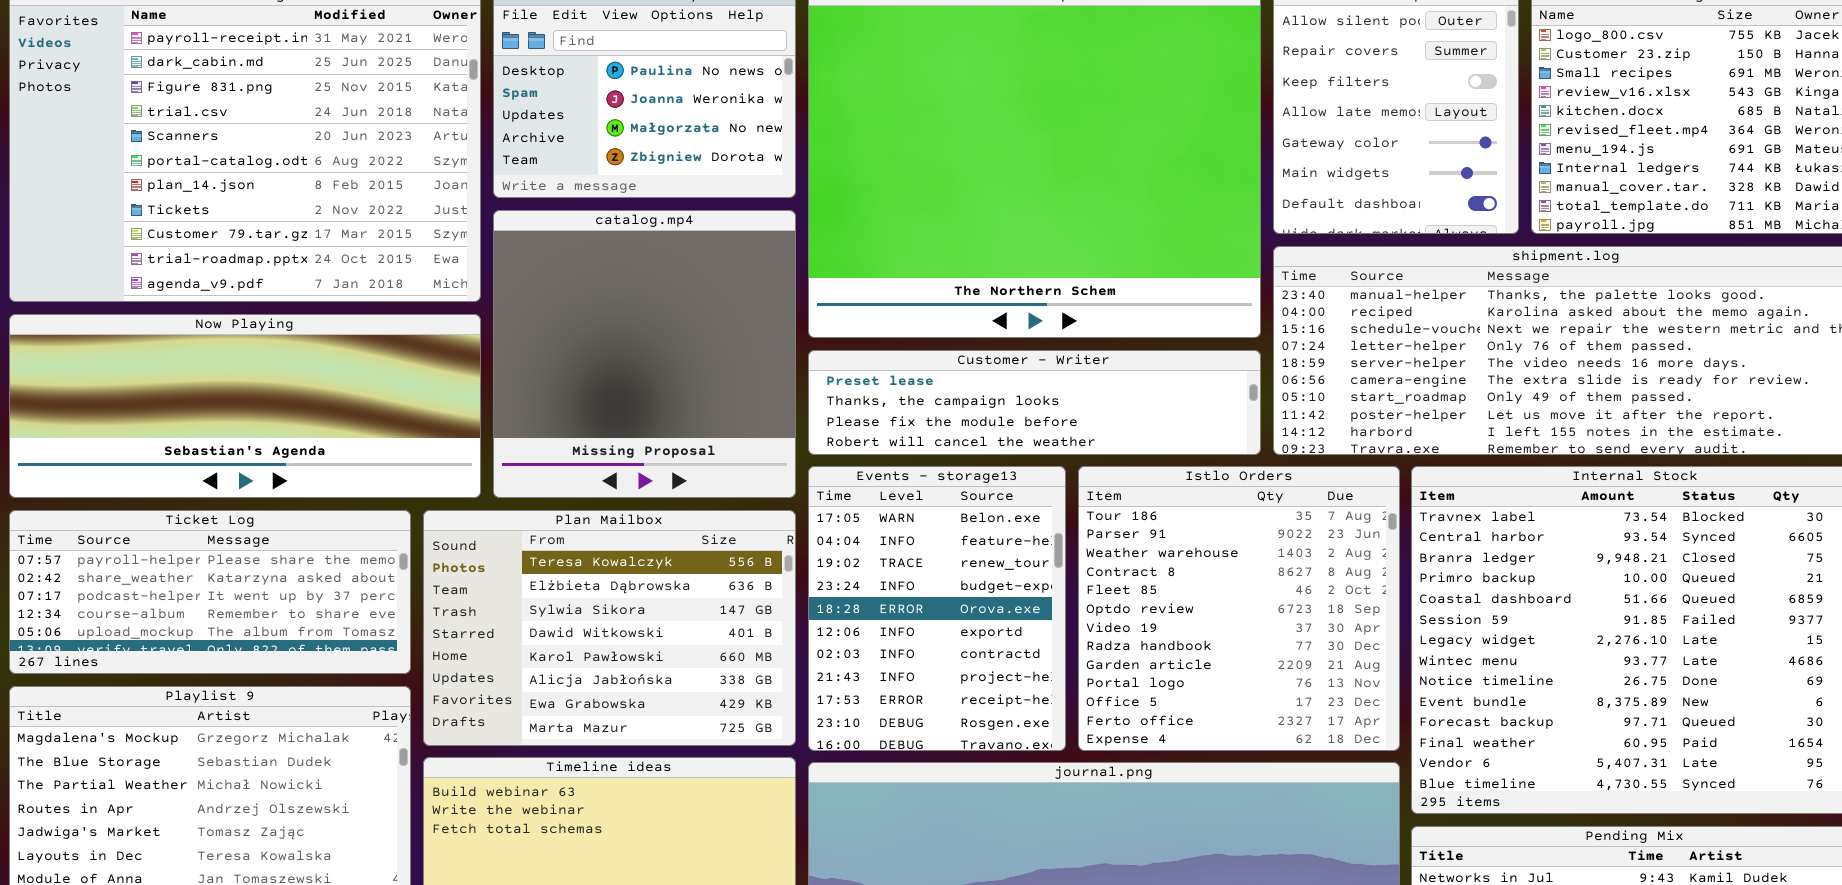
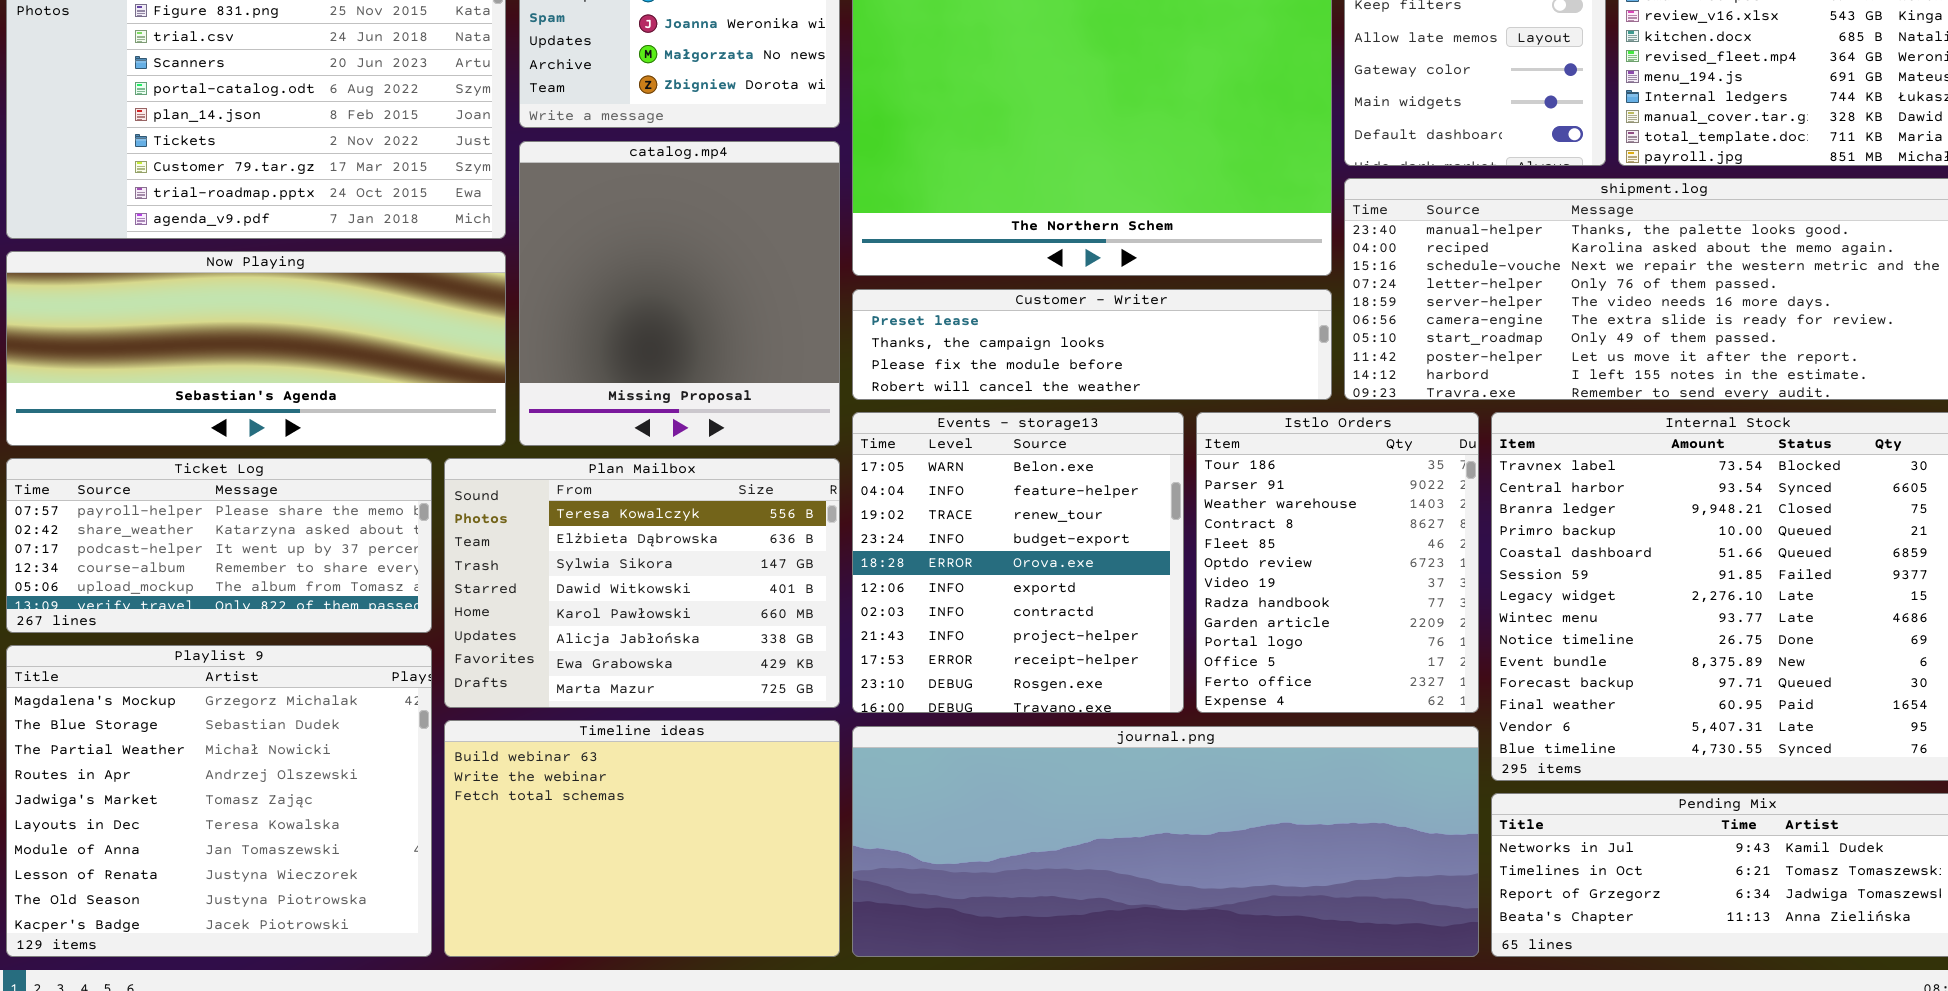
Events - storage13: [808,466,1066,751] -> [852,412,1184,713], resized
Istlo Orders: [1078,466,1400,751] -> [1196,412,1479,713], resized

